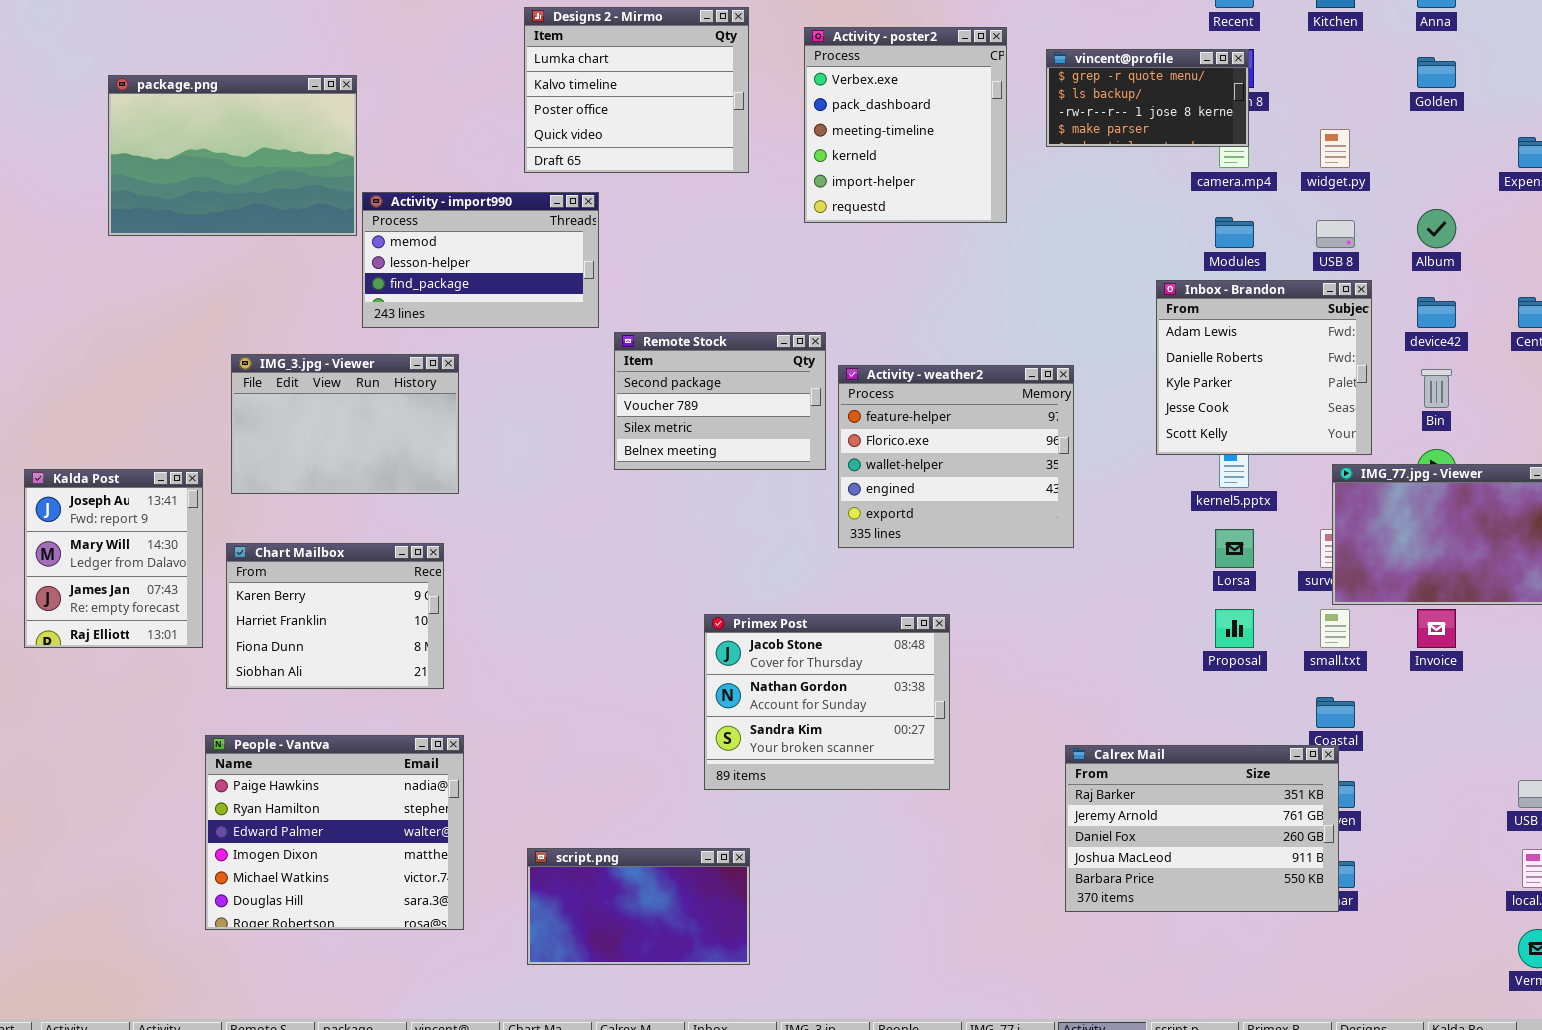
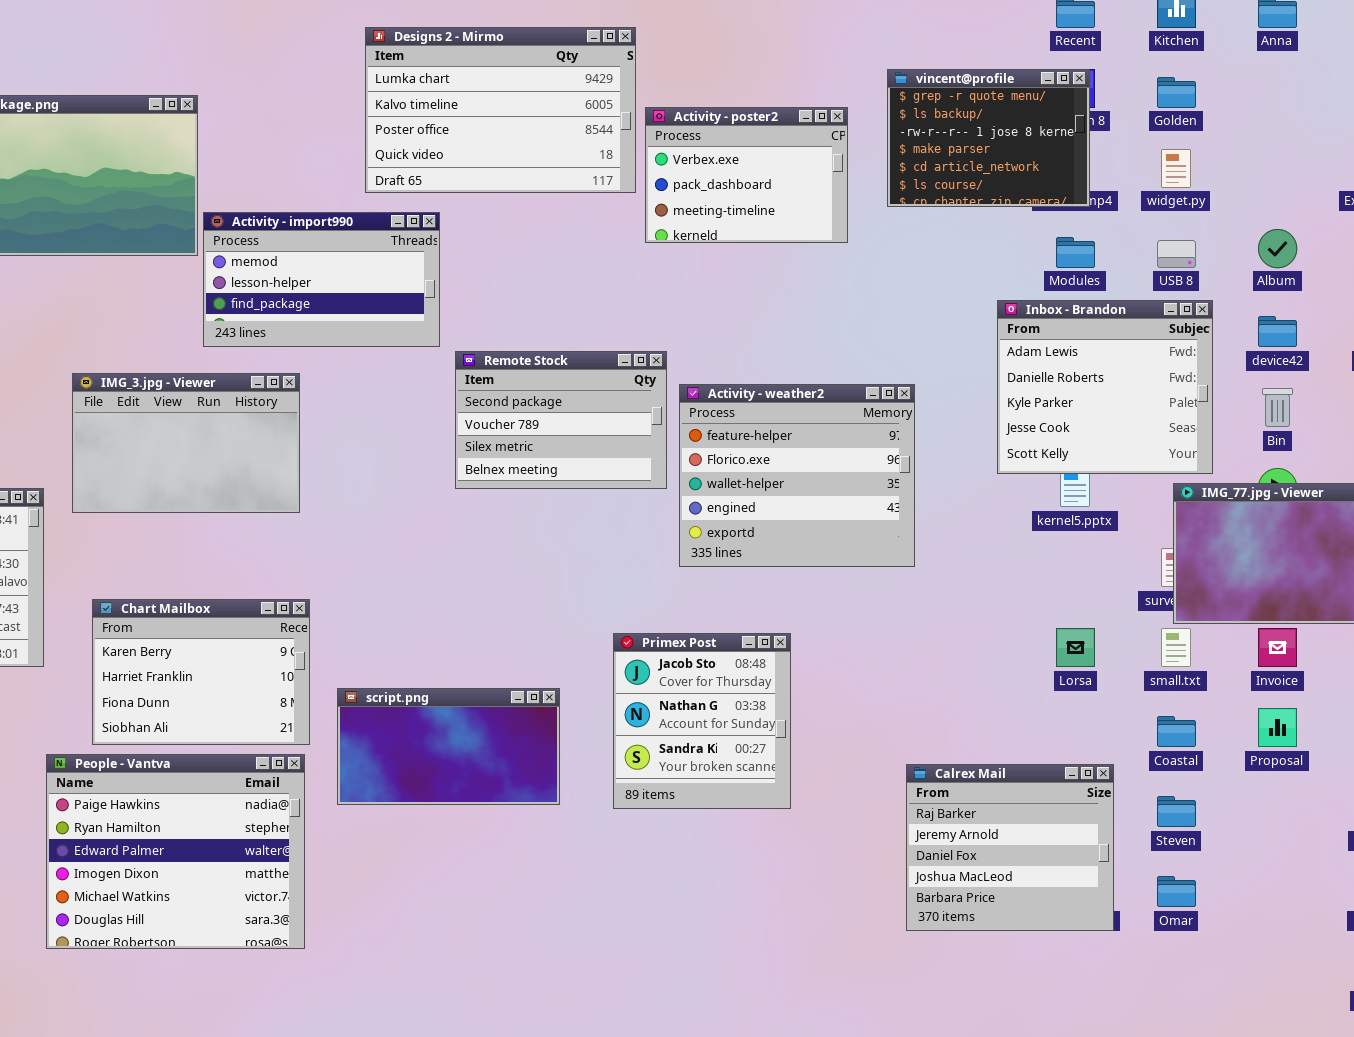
Designs 2 - Mirmo: [524,7,749,173] -> [365,27,636,193], resized
Activity - poster2: [804,27,1007,223] -> [645,107,848,243], resized
vincent@profile: [1046,49,1249,147] -> [887,69,1090,207], resized
Golden: [1417,57,1456,88] -> [1157,77,1196,108], moved
Lorsa: [1215,529,1254,568] -> [1056,628,1095,667], moved
Chart Mailbox: [226,543,444,689] -> [92,599,310,745], moved
Proposal: [1215,609,1254,648] -> [1258,708,1297,747], moved
Primex Post: [704,614,950,790] -> [613,633,791,809], resized
Calrex Mail: [1065,745,1339,912] -> [906,764,1114,931], resized
script.png: [527,848,750,965] -> [337,688,560,805], moved

